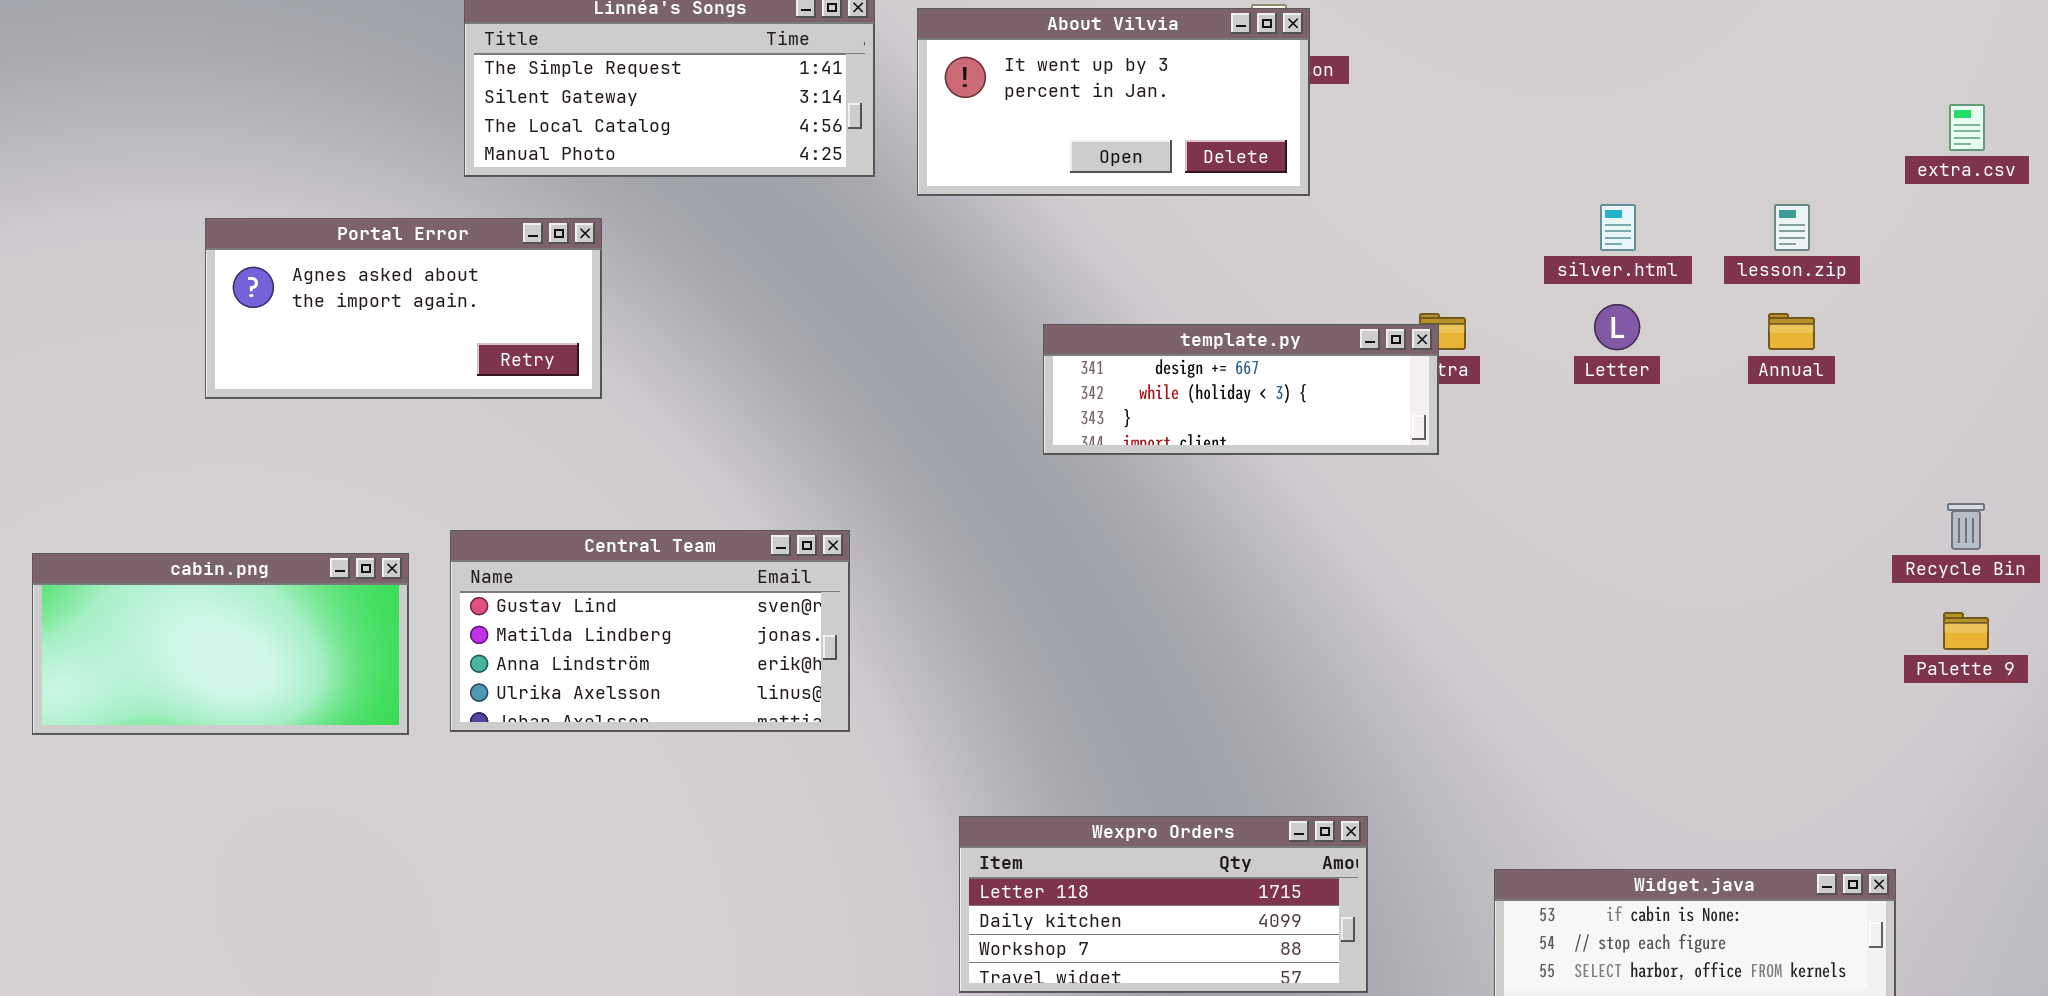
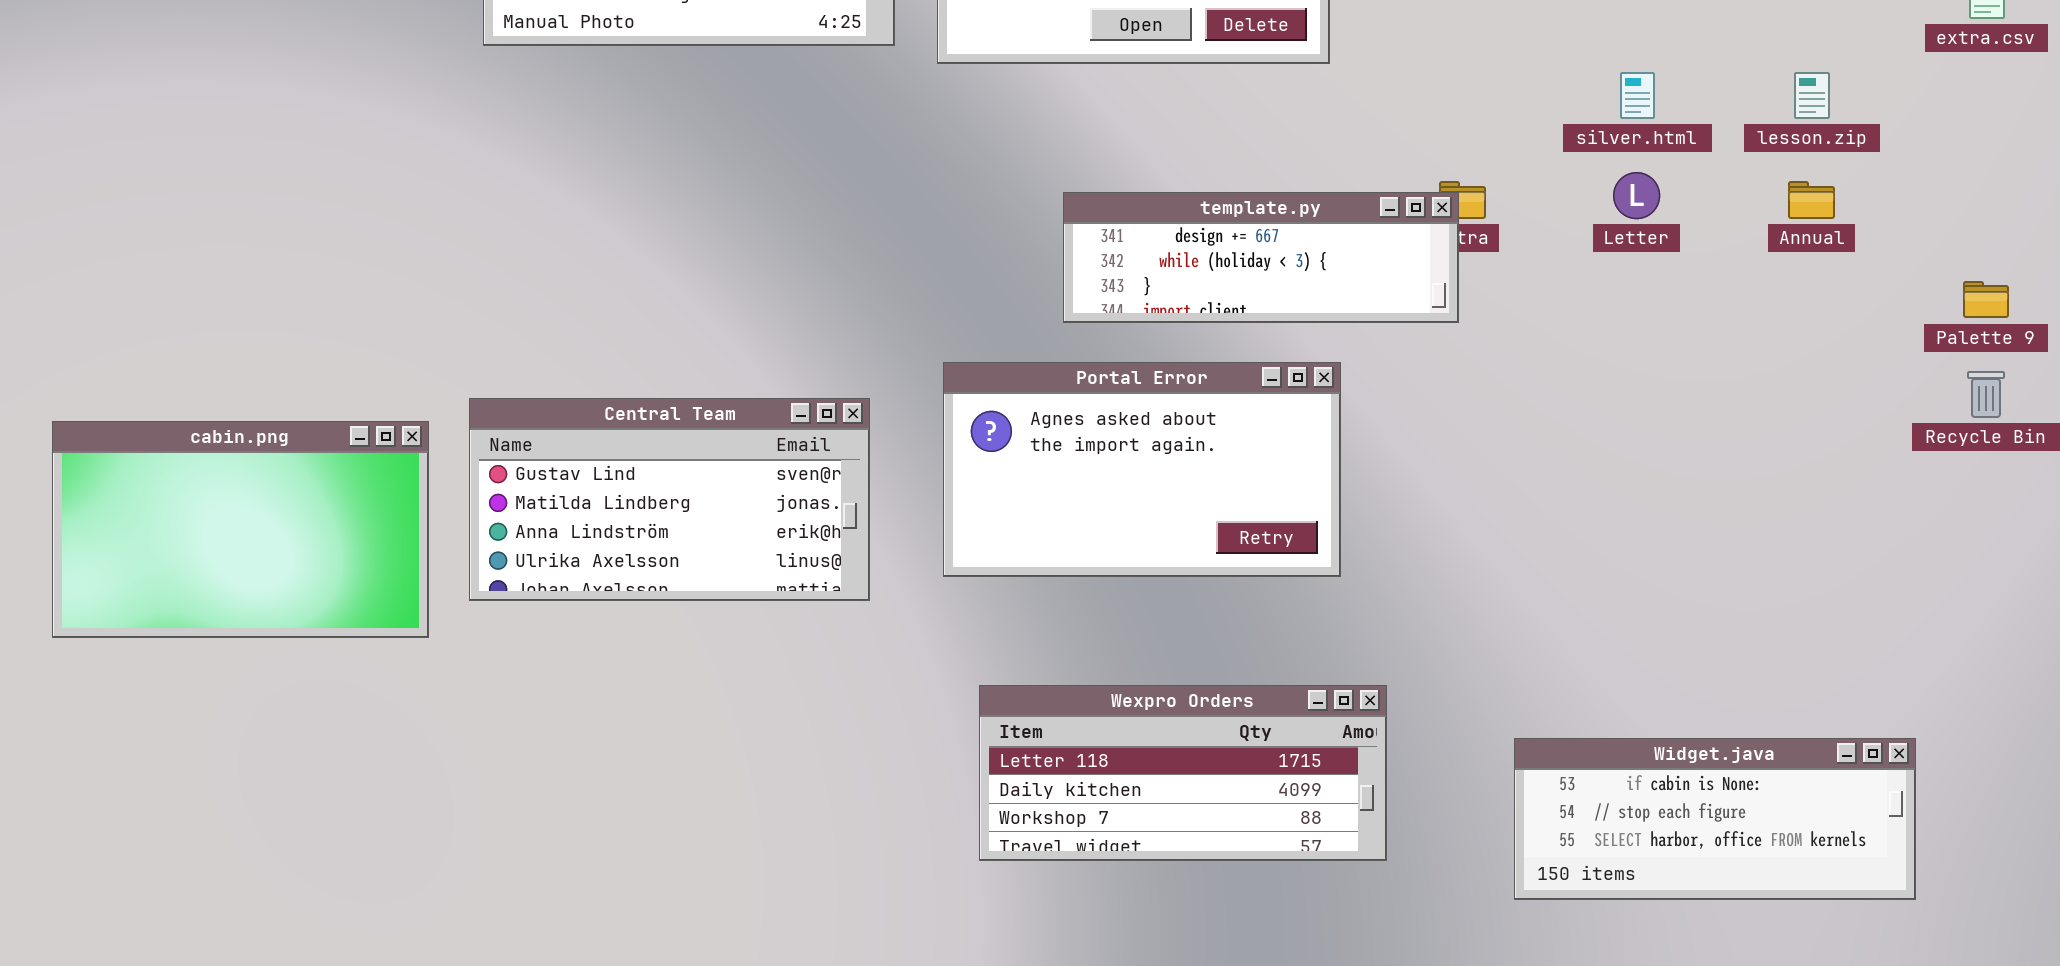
Portal Error: [205,218,602,399] -> [943,362,1341,577], moved, resized
cabin.png: [32,553,409,735] -> [52,421,429,638], resized
Palette 9: [1943,612,1989,650] -> [1963,281,2009,318], moved

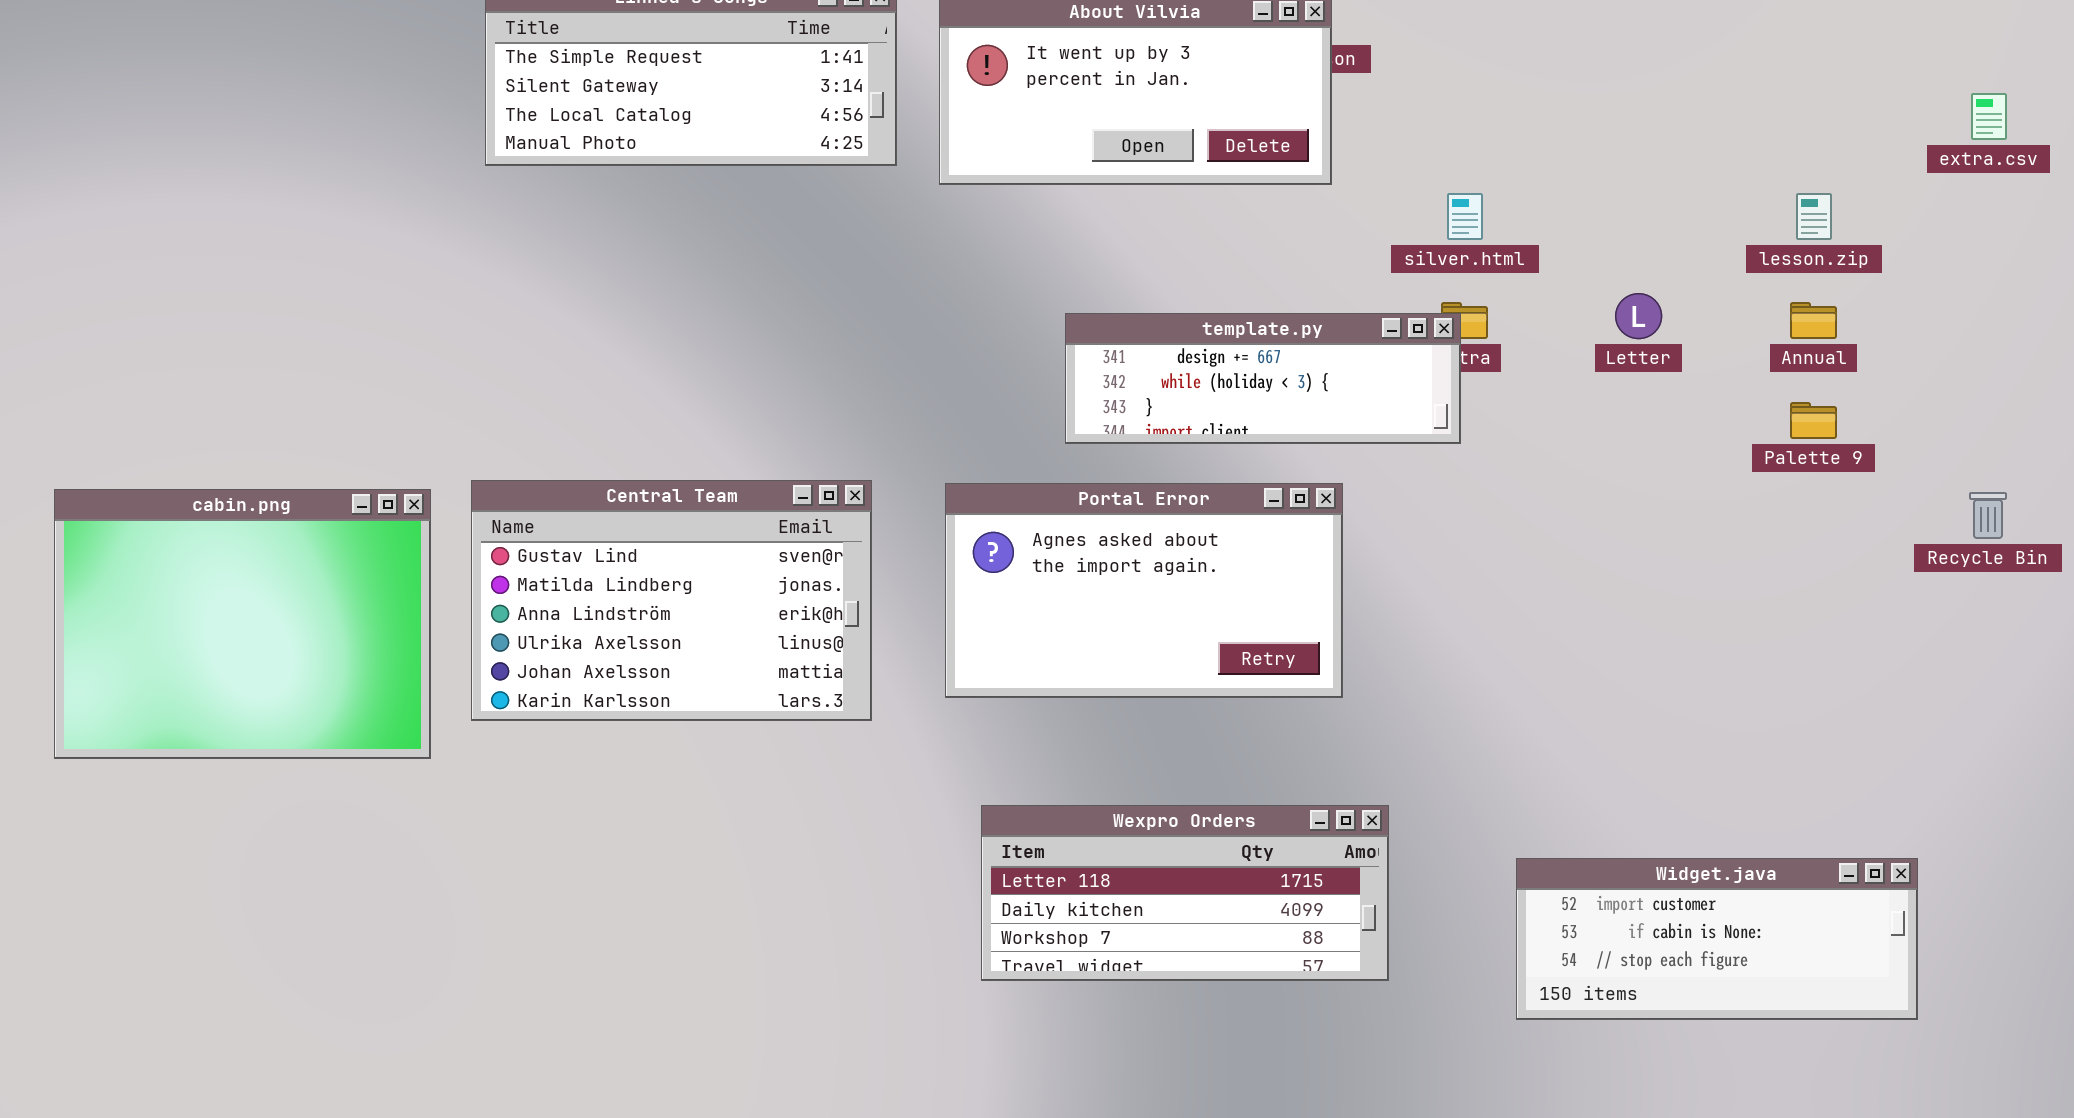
silver.html: [1620,72,1655,119] -> [1447,193,1483,240], moved
Palette 9: [1963,281,2009,318] -> [1790,402,1837,439], moved
Central Team: [469,398,870,601] -> [471,480,872,721], resized
cabin.png: [52,421,429,638] -> [54,489,431,759], resized
Widget.java: [1514,738,1916,900] -> [1516,858,1918,1020], scrolled up 1 row

